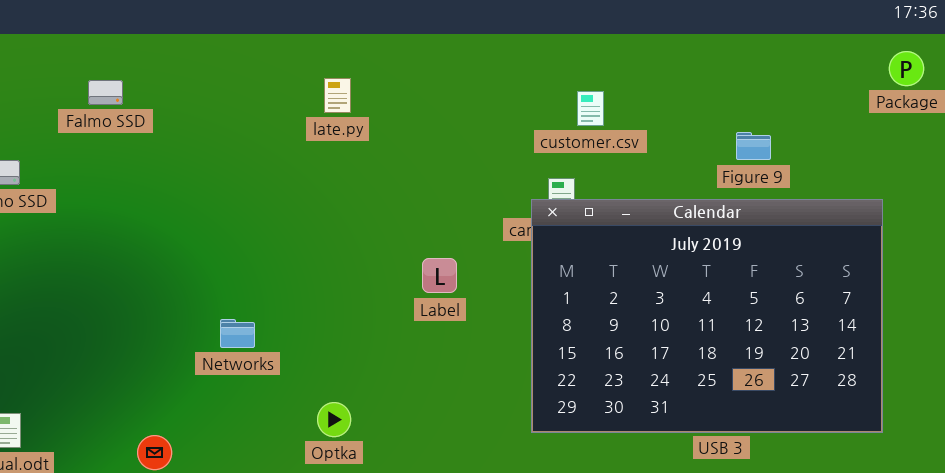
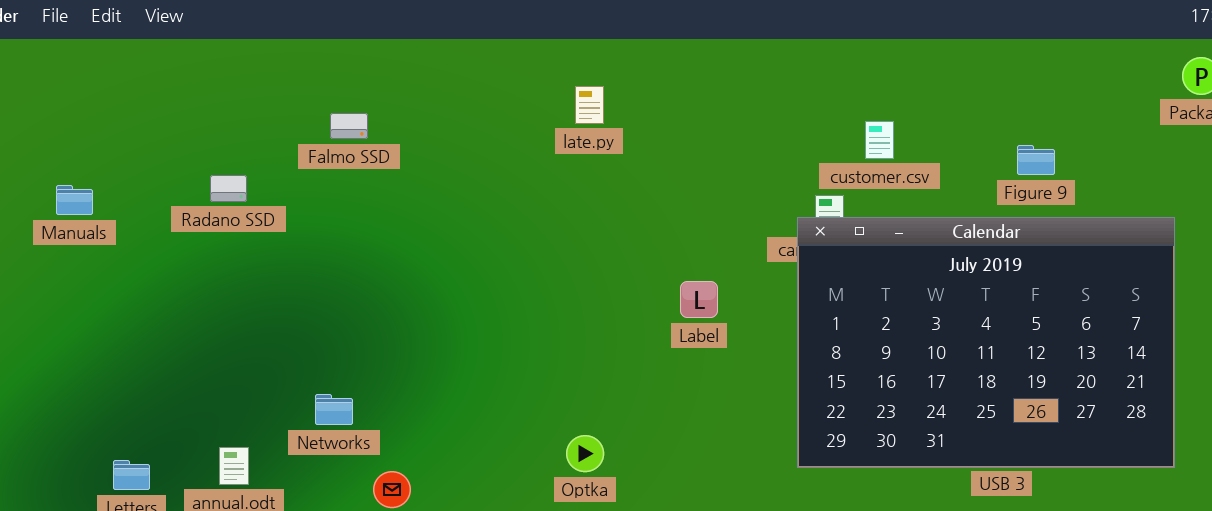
Falmo SSD: [88,80,123,105] -> [330,113,368,139], moved
customer.csv: [577,91,604,126] -> [865,121,894,159], moved
Networks: [220,319,255,348] -> [315,394,353,425], moved

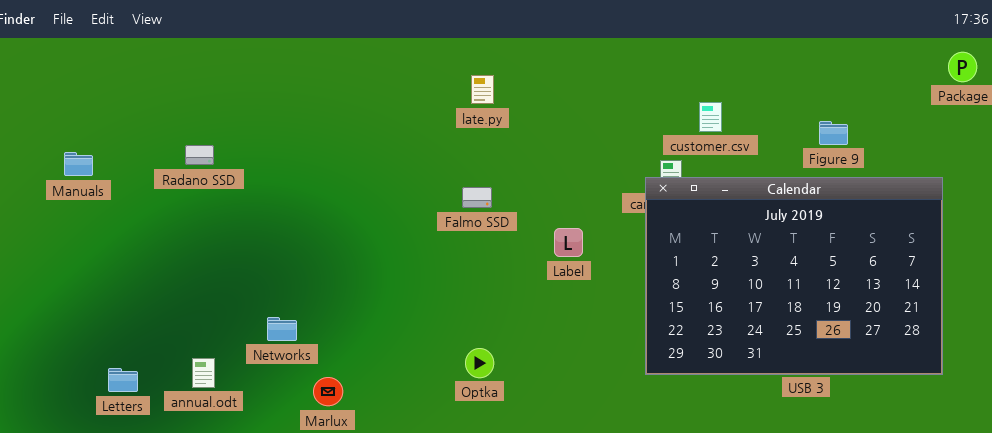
Falmo SSD: [330,113,368,139] -> [462,187,492,208], moved

